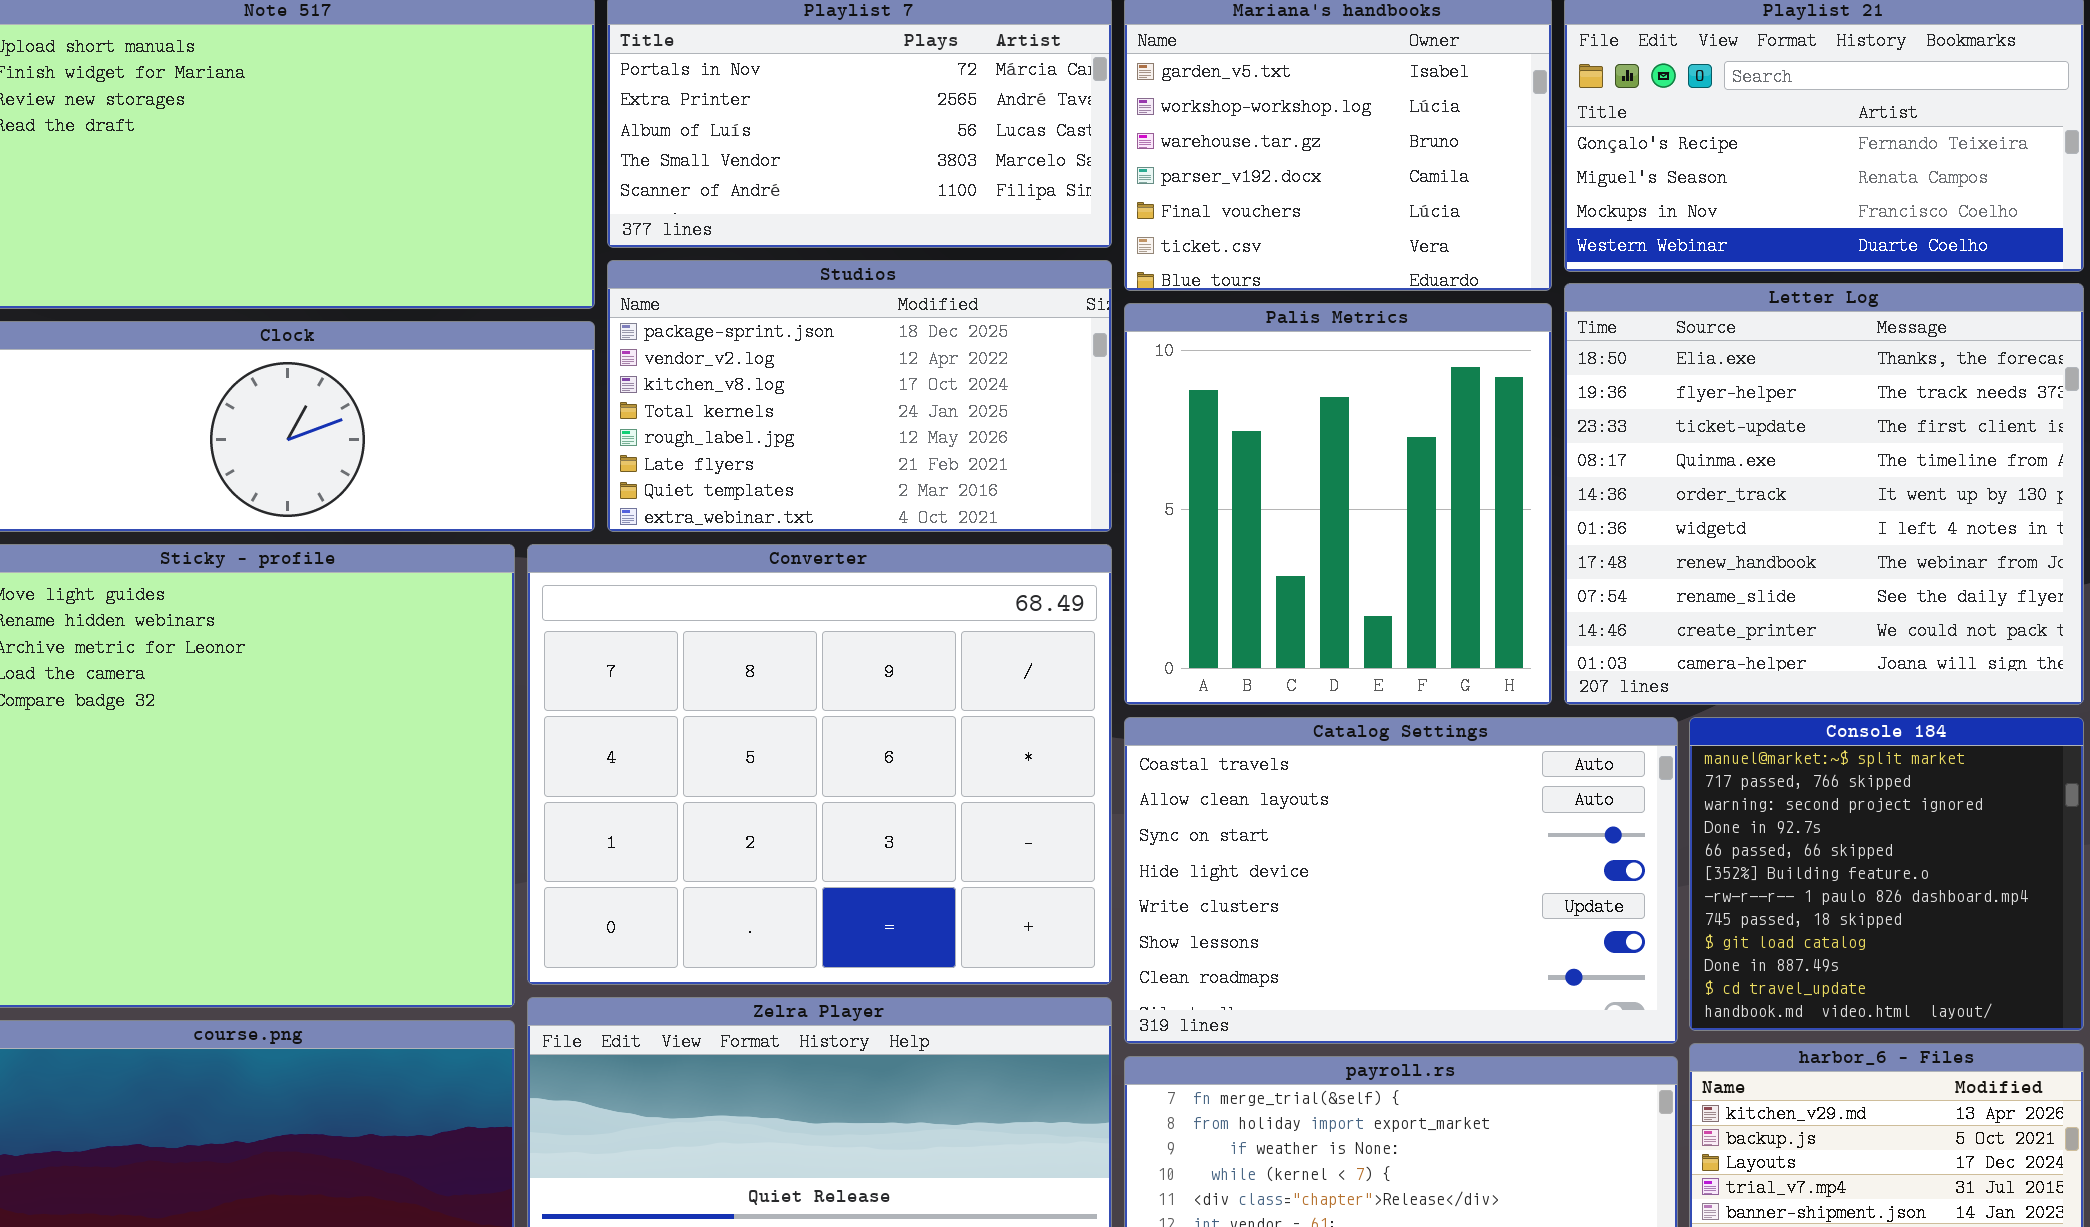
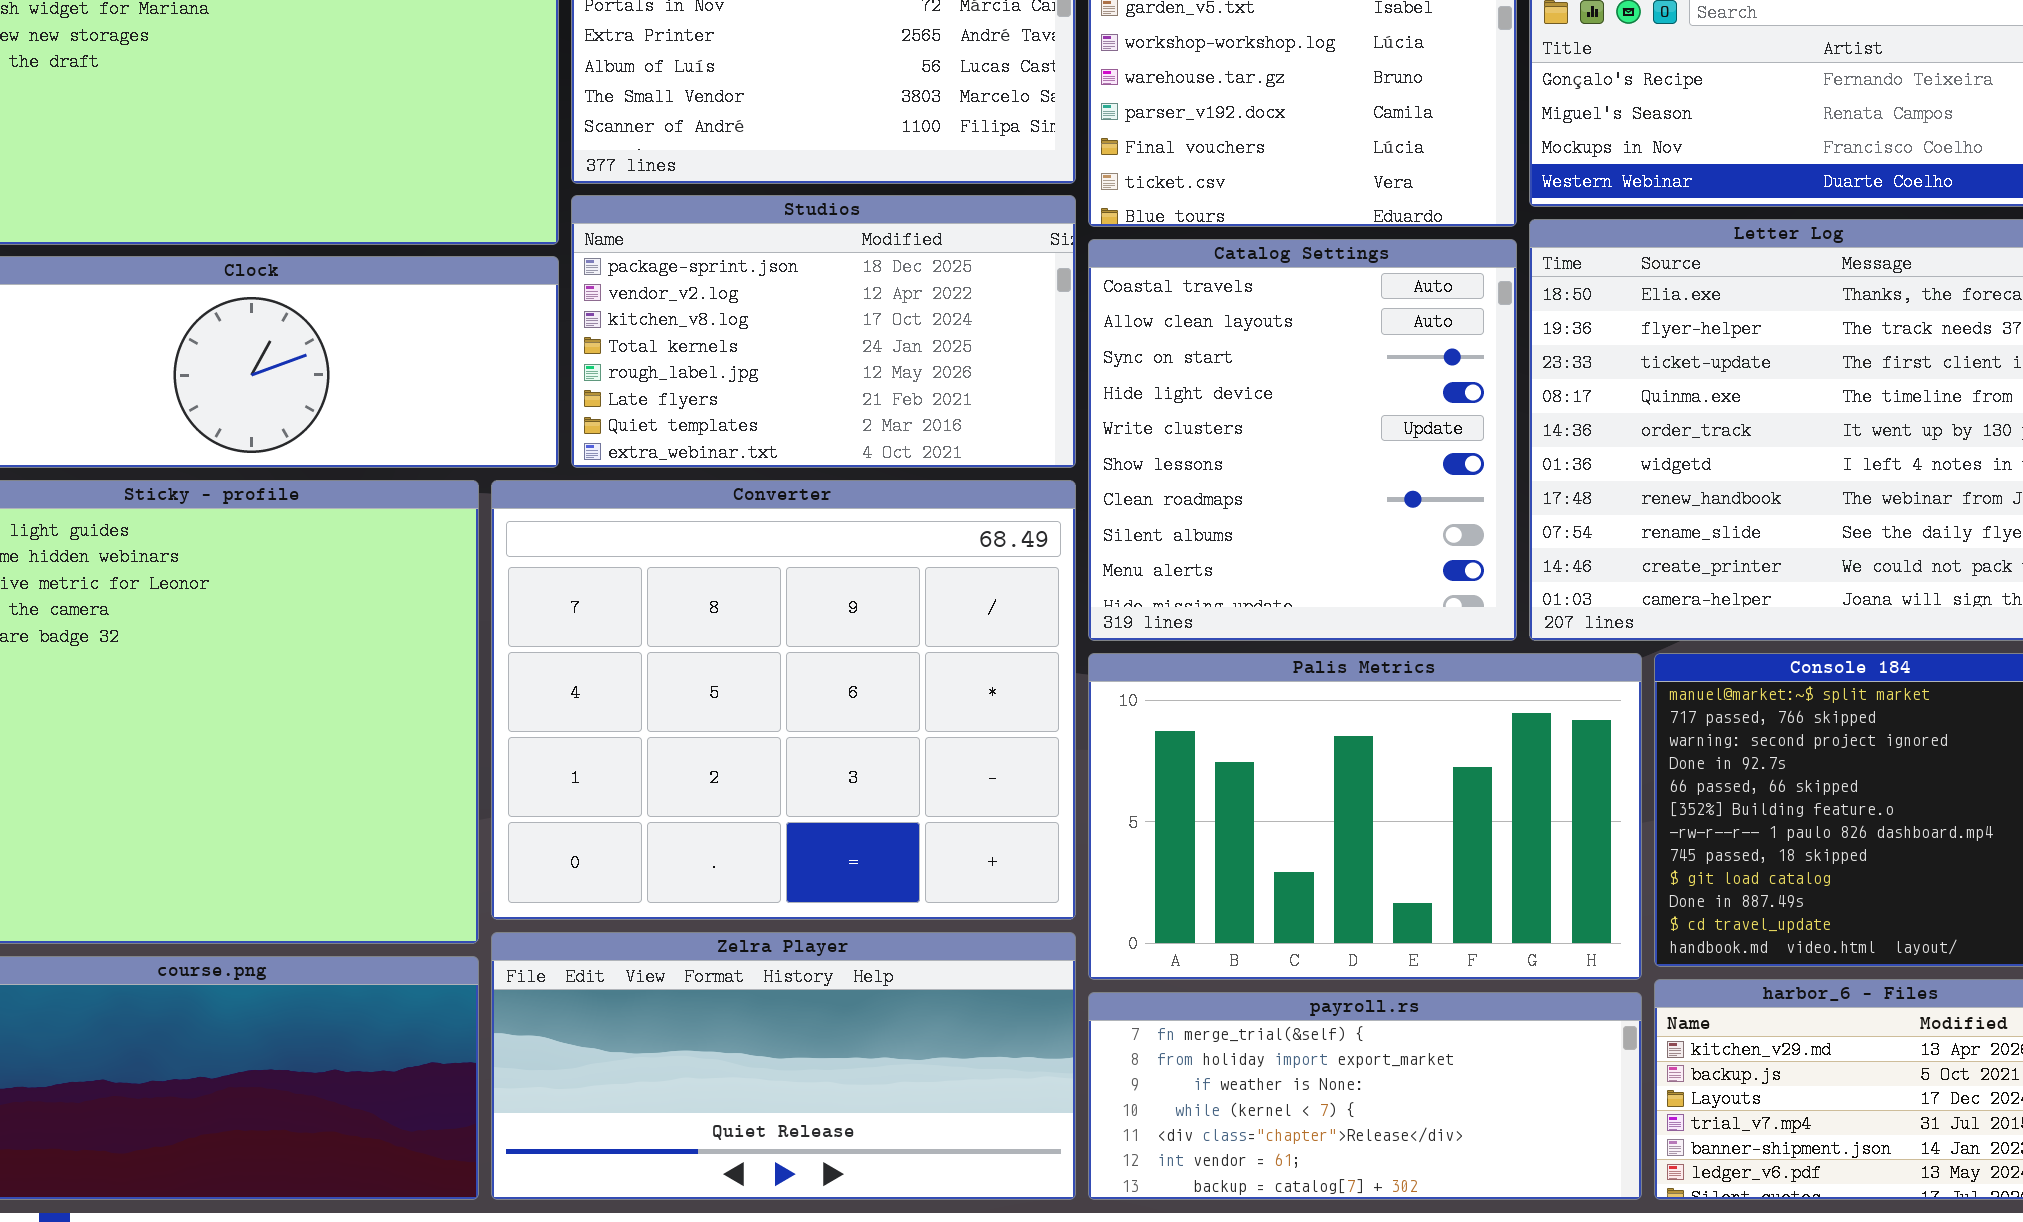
Palis Metrics: [1124,303,1552,705] -> [1088,653,1642,980], moved, resized
Catalog Settings: [1124,717,1678,1044] -> [1088,239,1517,641], moved, resized

